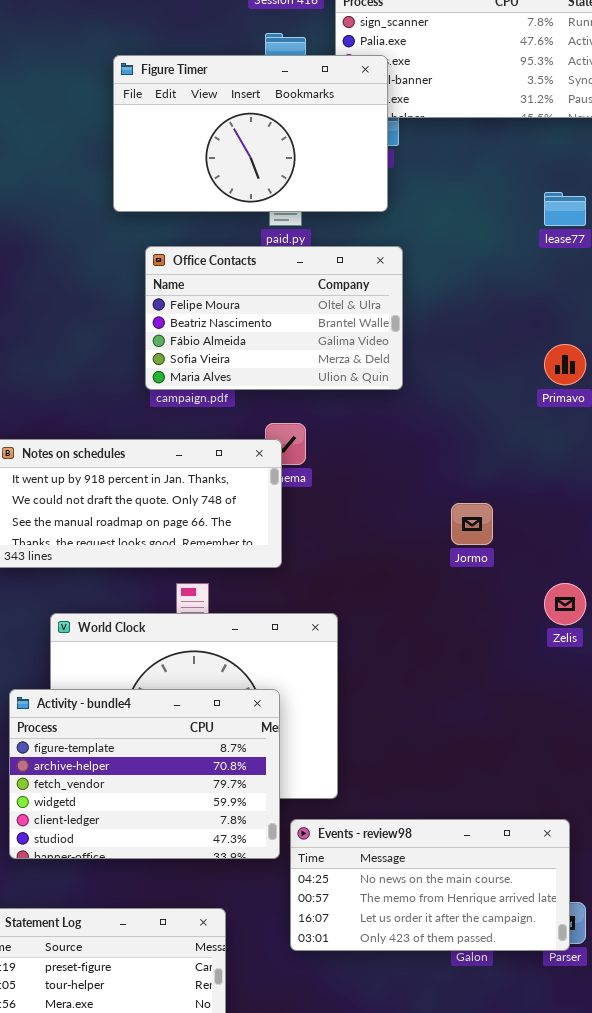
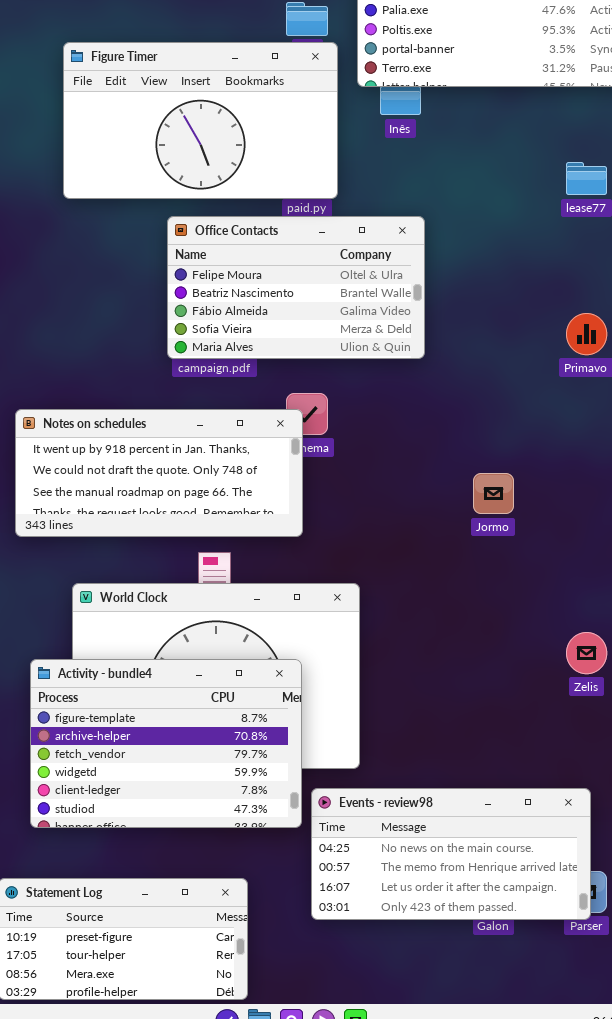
Figure Timer: [113,55,388,212] -> [63,42,338,199], moved
Zelis: [544,583,586,625] -> [566,632,607,674], moved

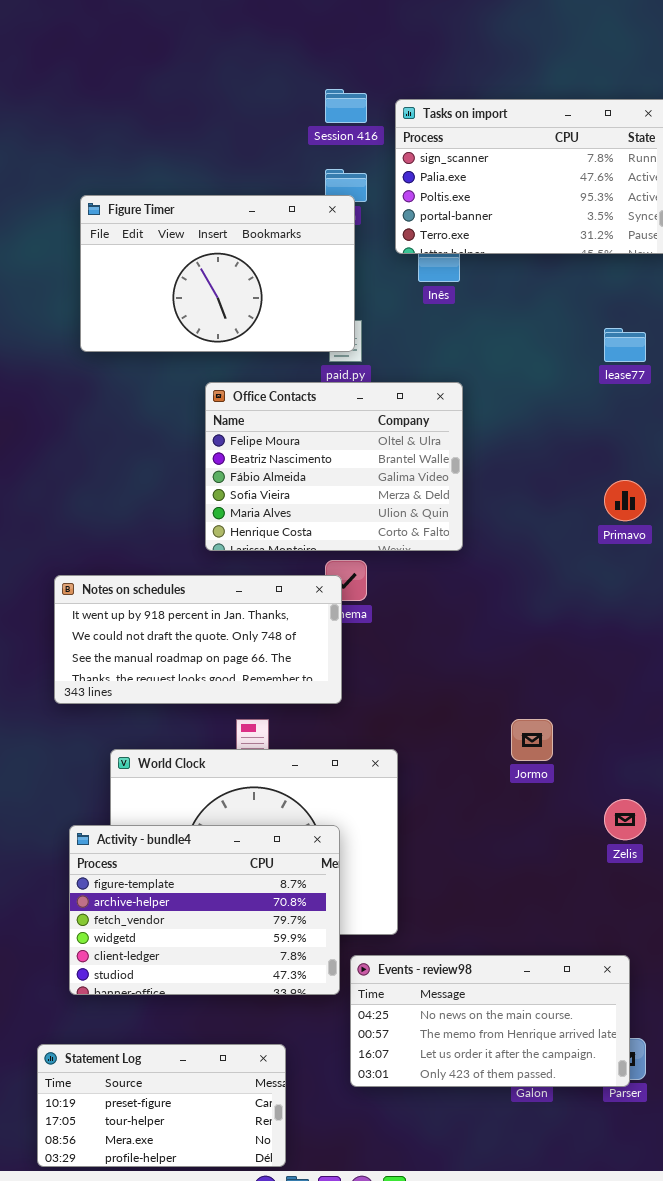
Figure Timer: [63,42,338,199] -> [80,195,355,352], moved
Office Contacts: [167,216,425,359] -> [205,382,463,551], resized
Jormo: [473,473,514,514] -> [511,719,553,761], moved

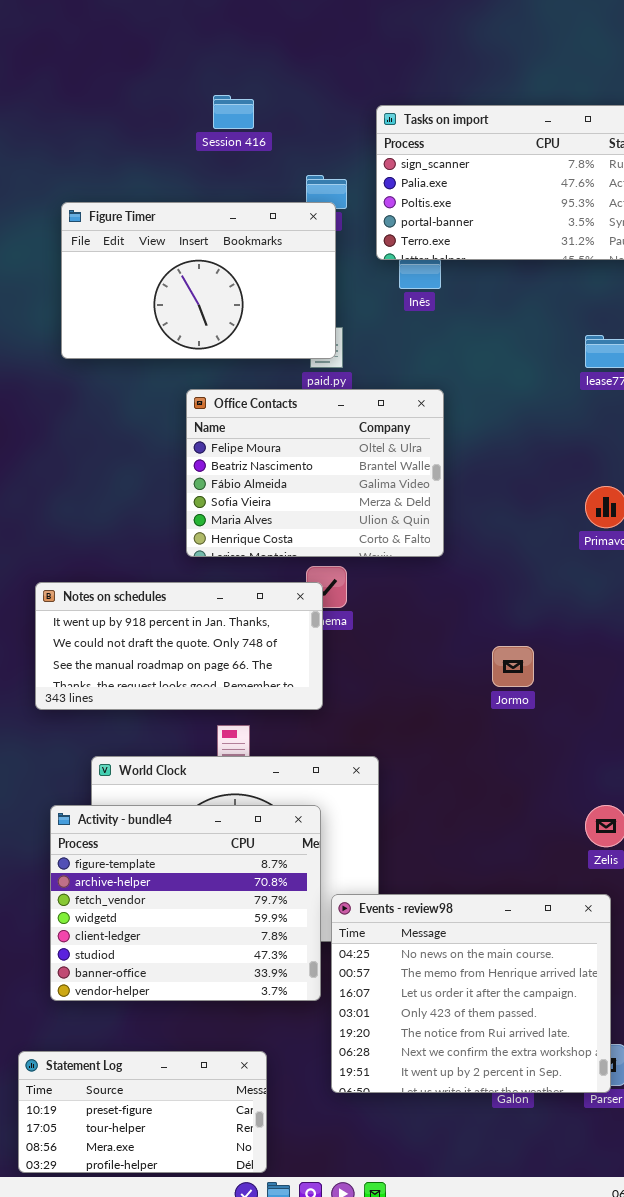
Session 416: [325,89,367,123] -> [213,95,254,129], moved
Jormo: [511,719,553,761] -> [492,646,534,687], moved
Activity - bundle4: [69,825,340,995] -> [50,805,321,1001], resized
Events - review98: [350,955,630,1087] -> [331,894,611,1093], resized

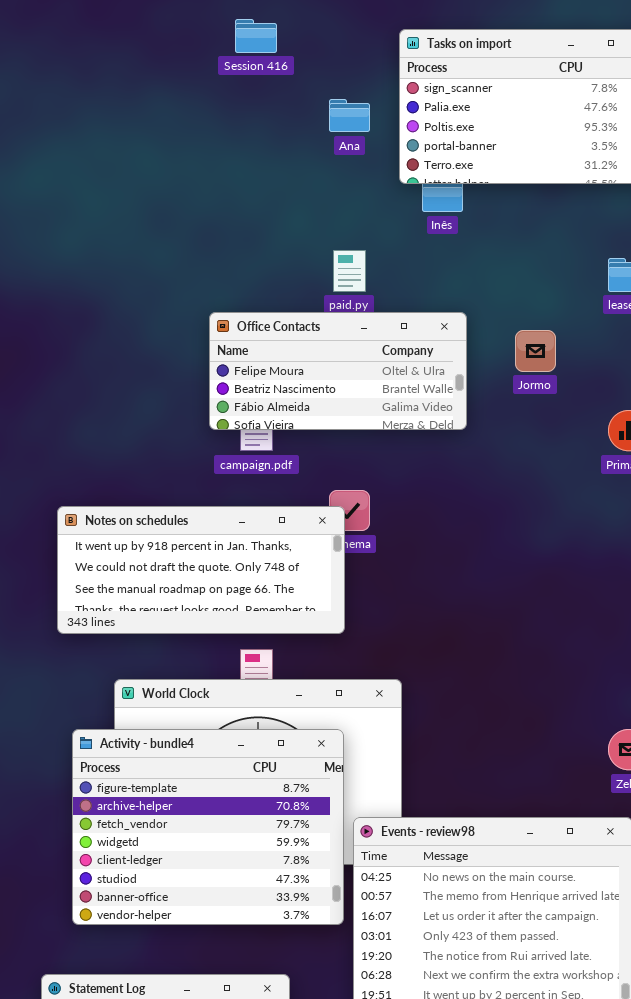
Figure Timer: [61,202,336,359] -> none, closed
Office Contacts: [186,389,444,557] -> [209,312,467,430], resized
Jormo: [492,646,534,687] -> [515,330,556,372], moved

